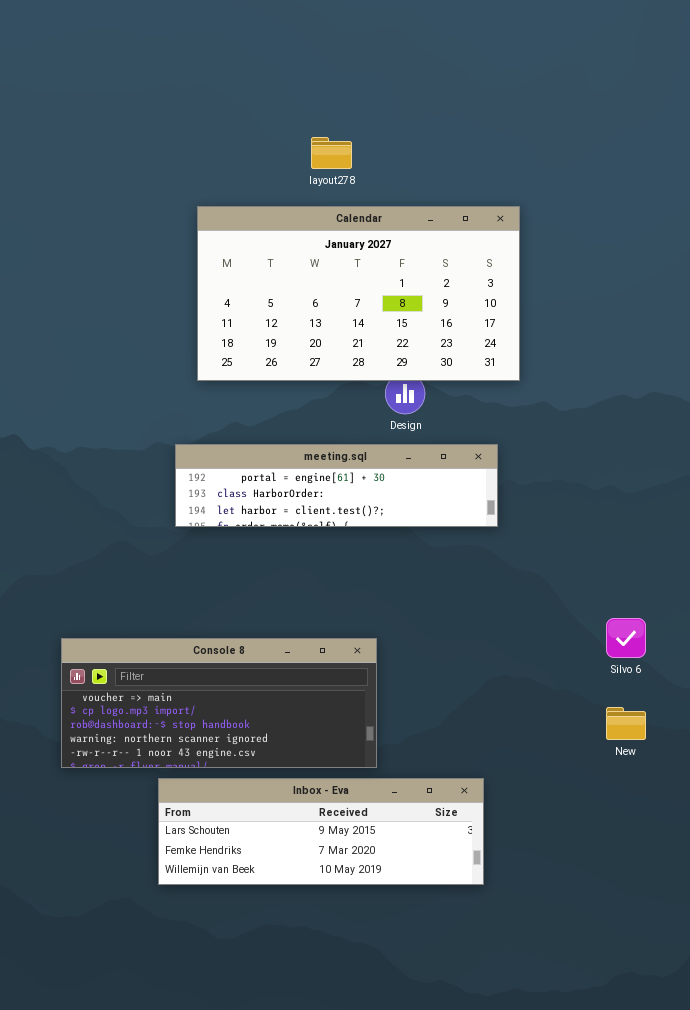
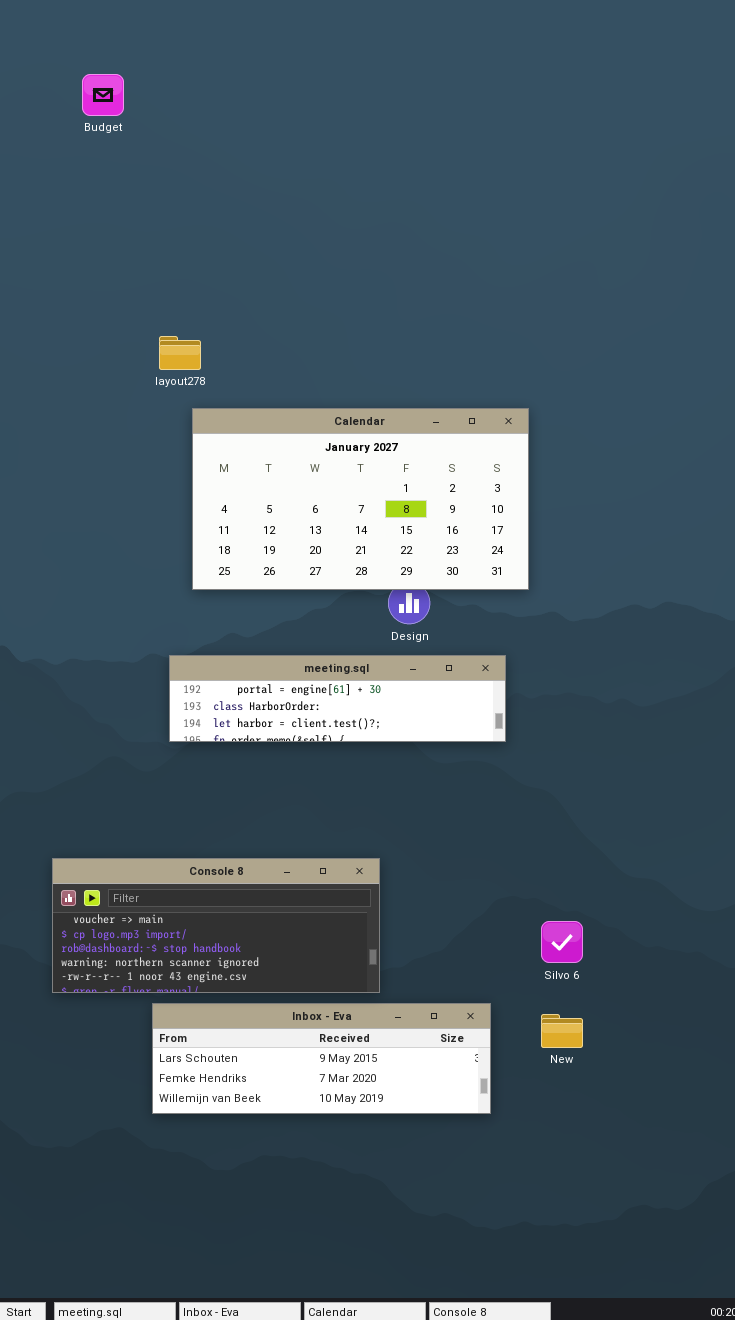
layout278: [311,137,352,169] -> [159,336,201,370], moved
Silvo 6: [606,618,646,658] -> [541,921,583,963], moved
New: [606,707,646,740] -> [541,1014,583,1048], moved

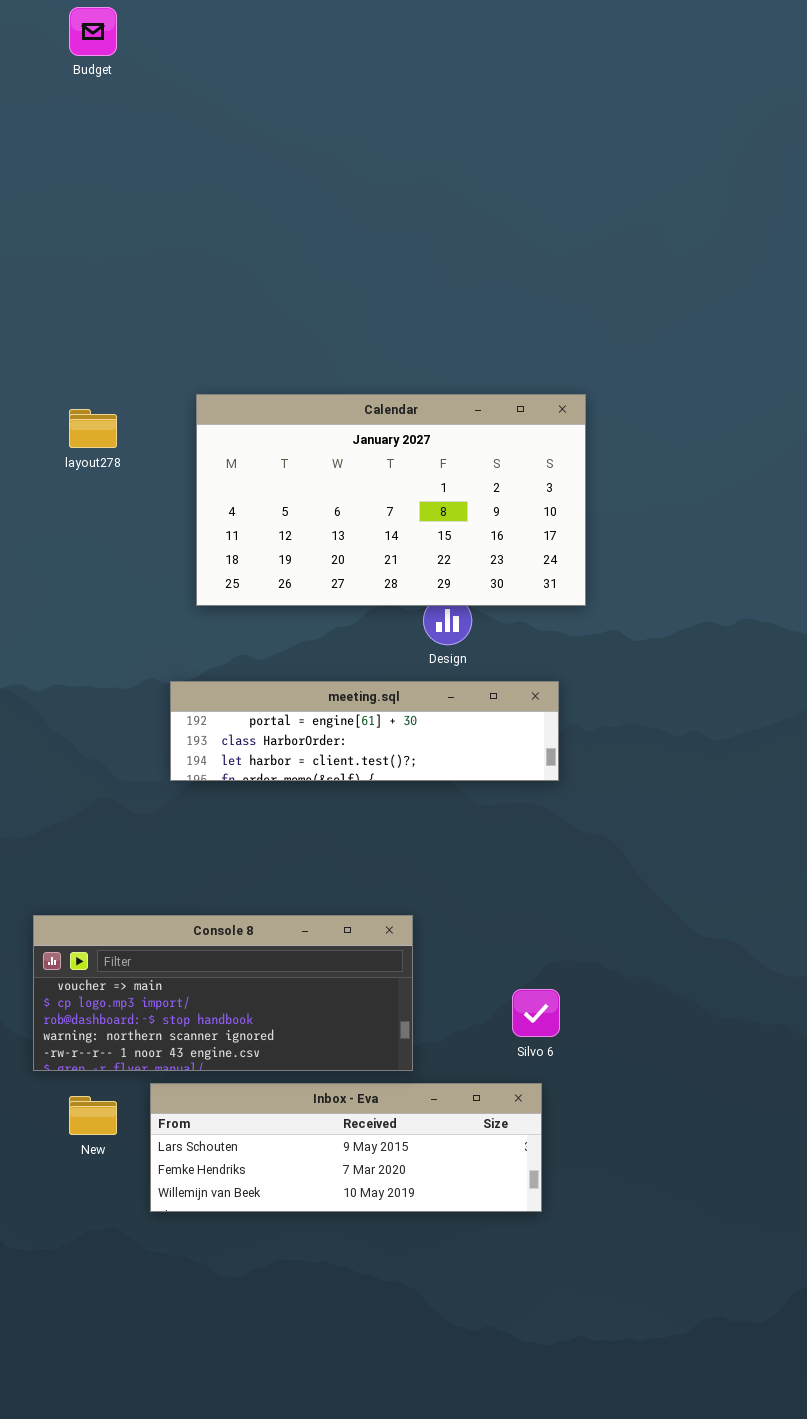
layout278: [159,336,201,370] -> [69,409,117,448], moved
Silvo 6: [541,921,583,963] -> [512,989,560,1037], moved
New: [541,1014,583,1048] -> [69,1096,117,1135], moved

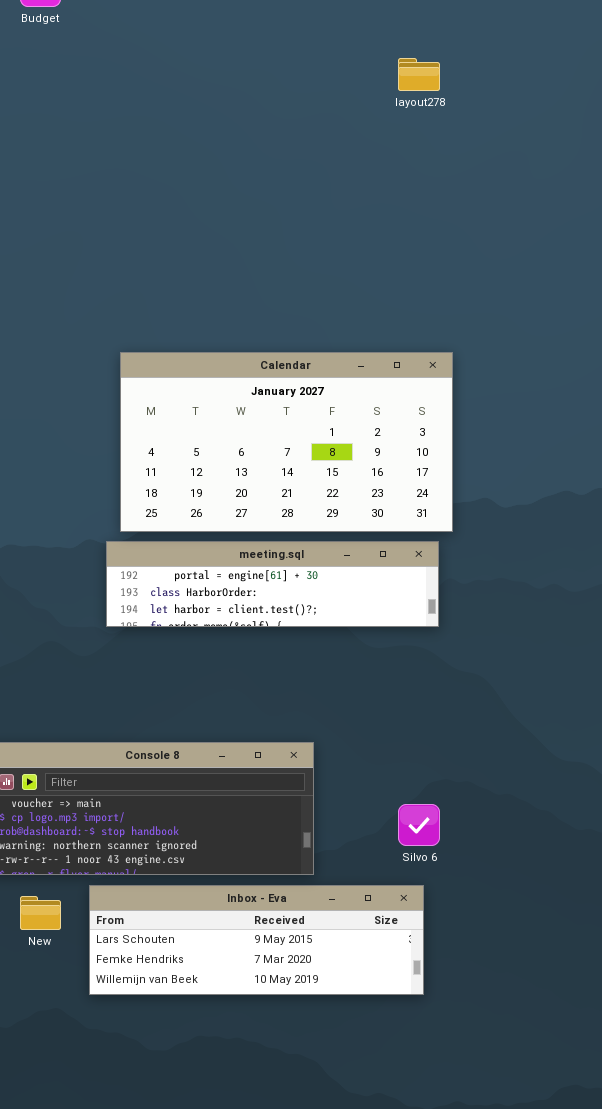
Calendar: [196,394,586,606] -> [120,352,453,532], moved
layout278: [69,409,117,448] -> [398,58,440,91], moved

